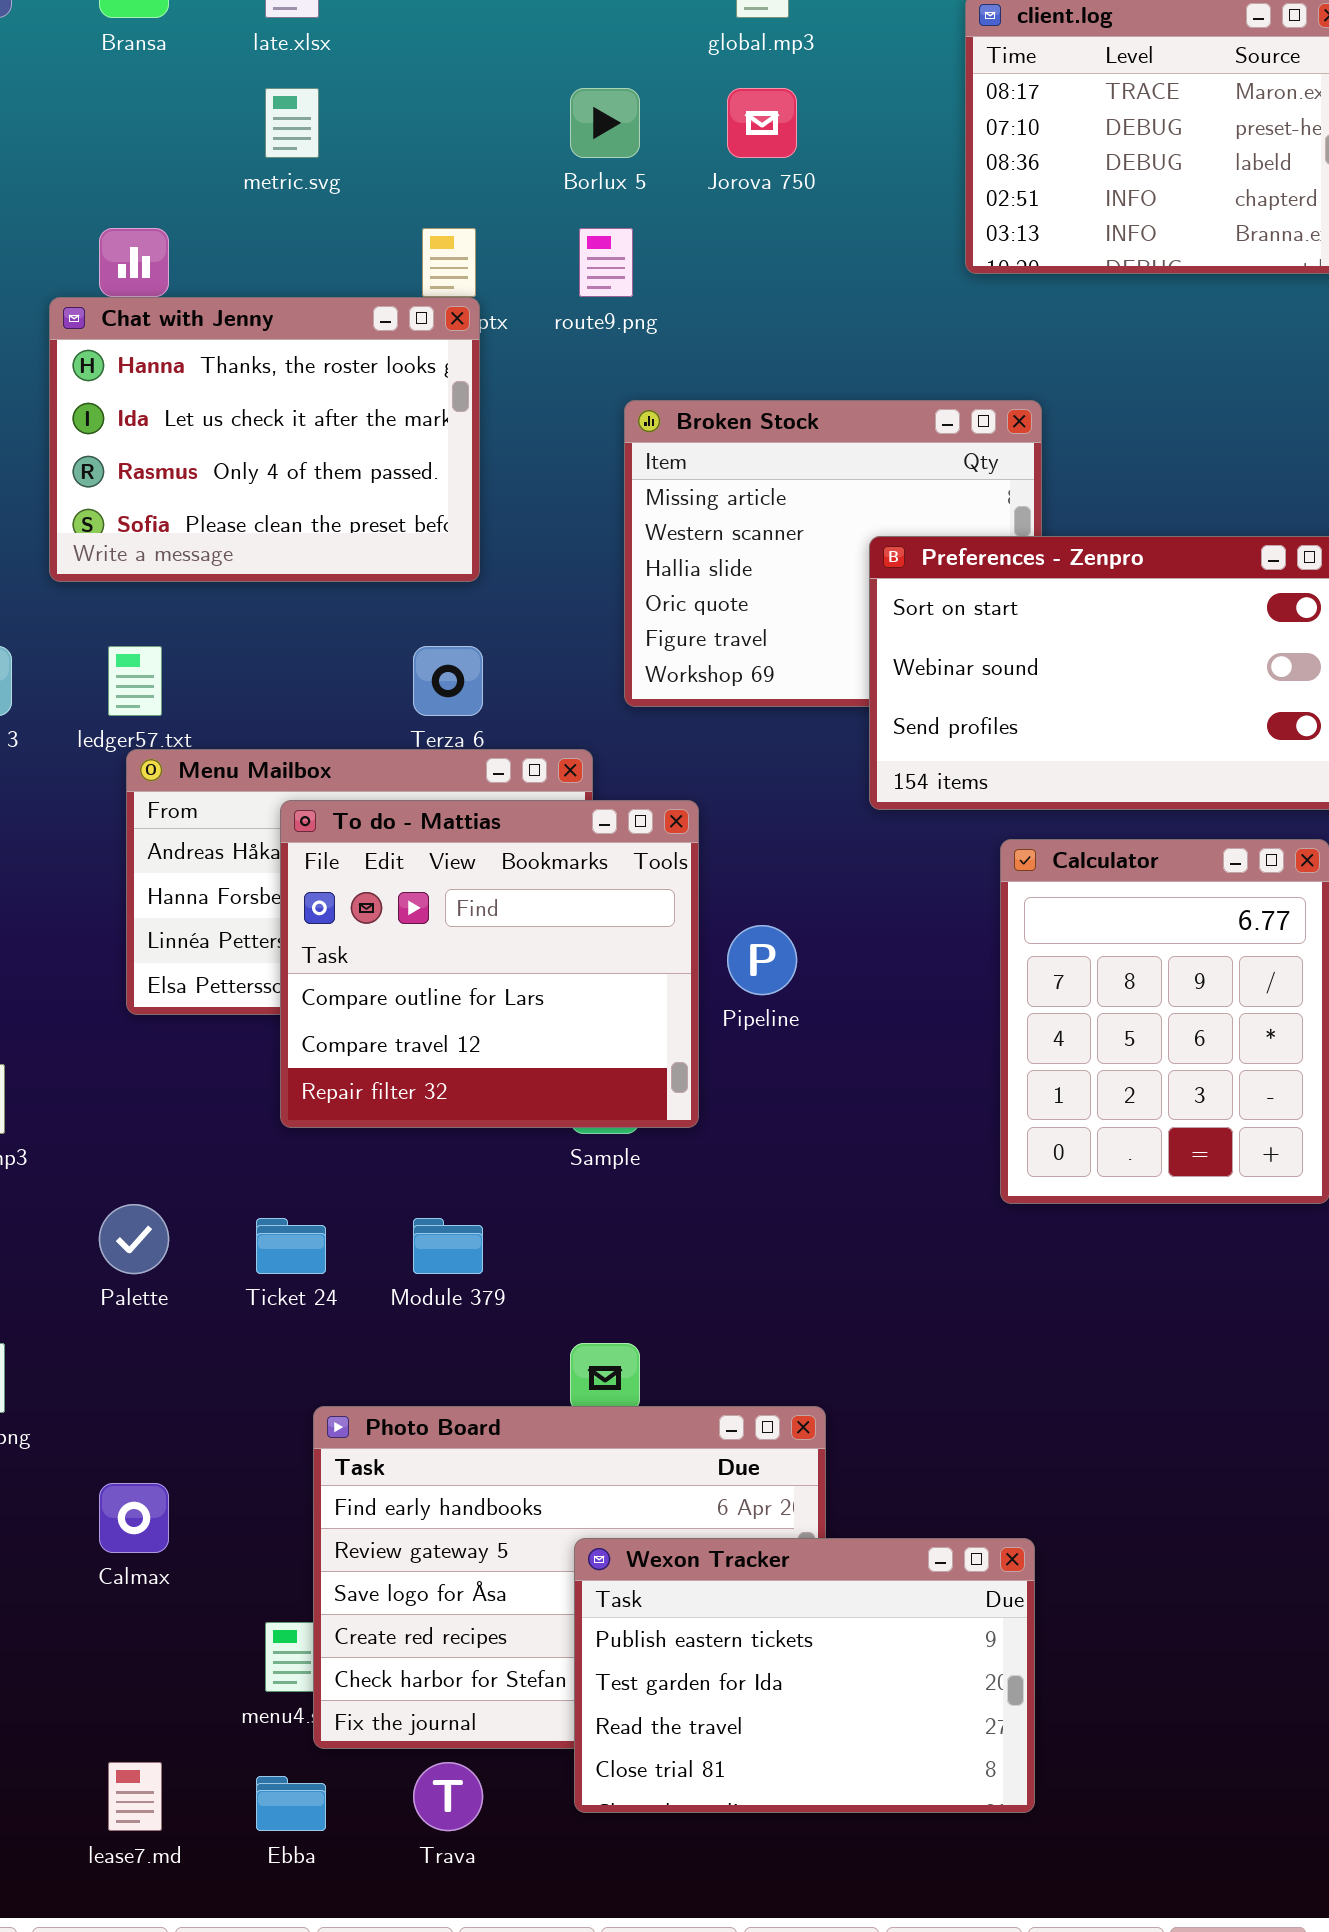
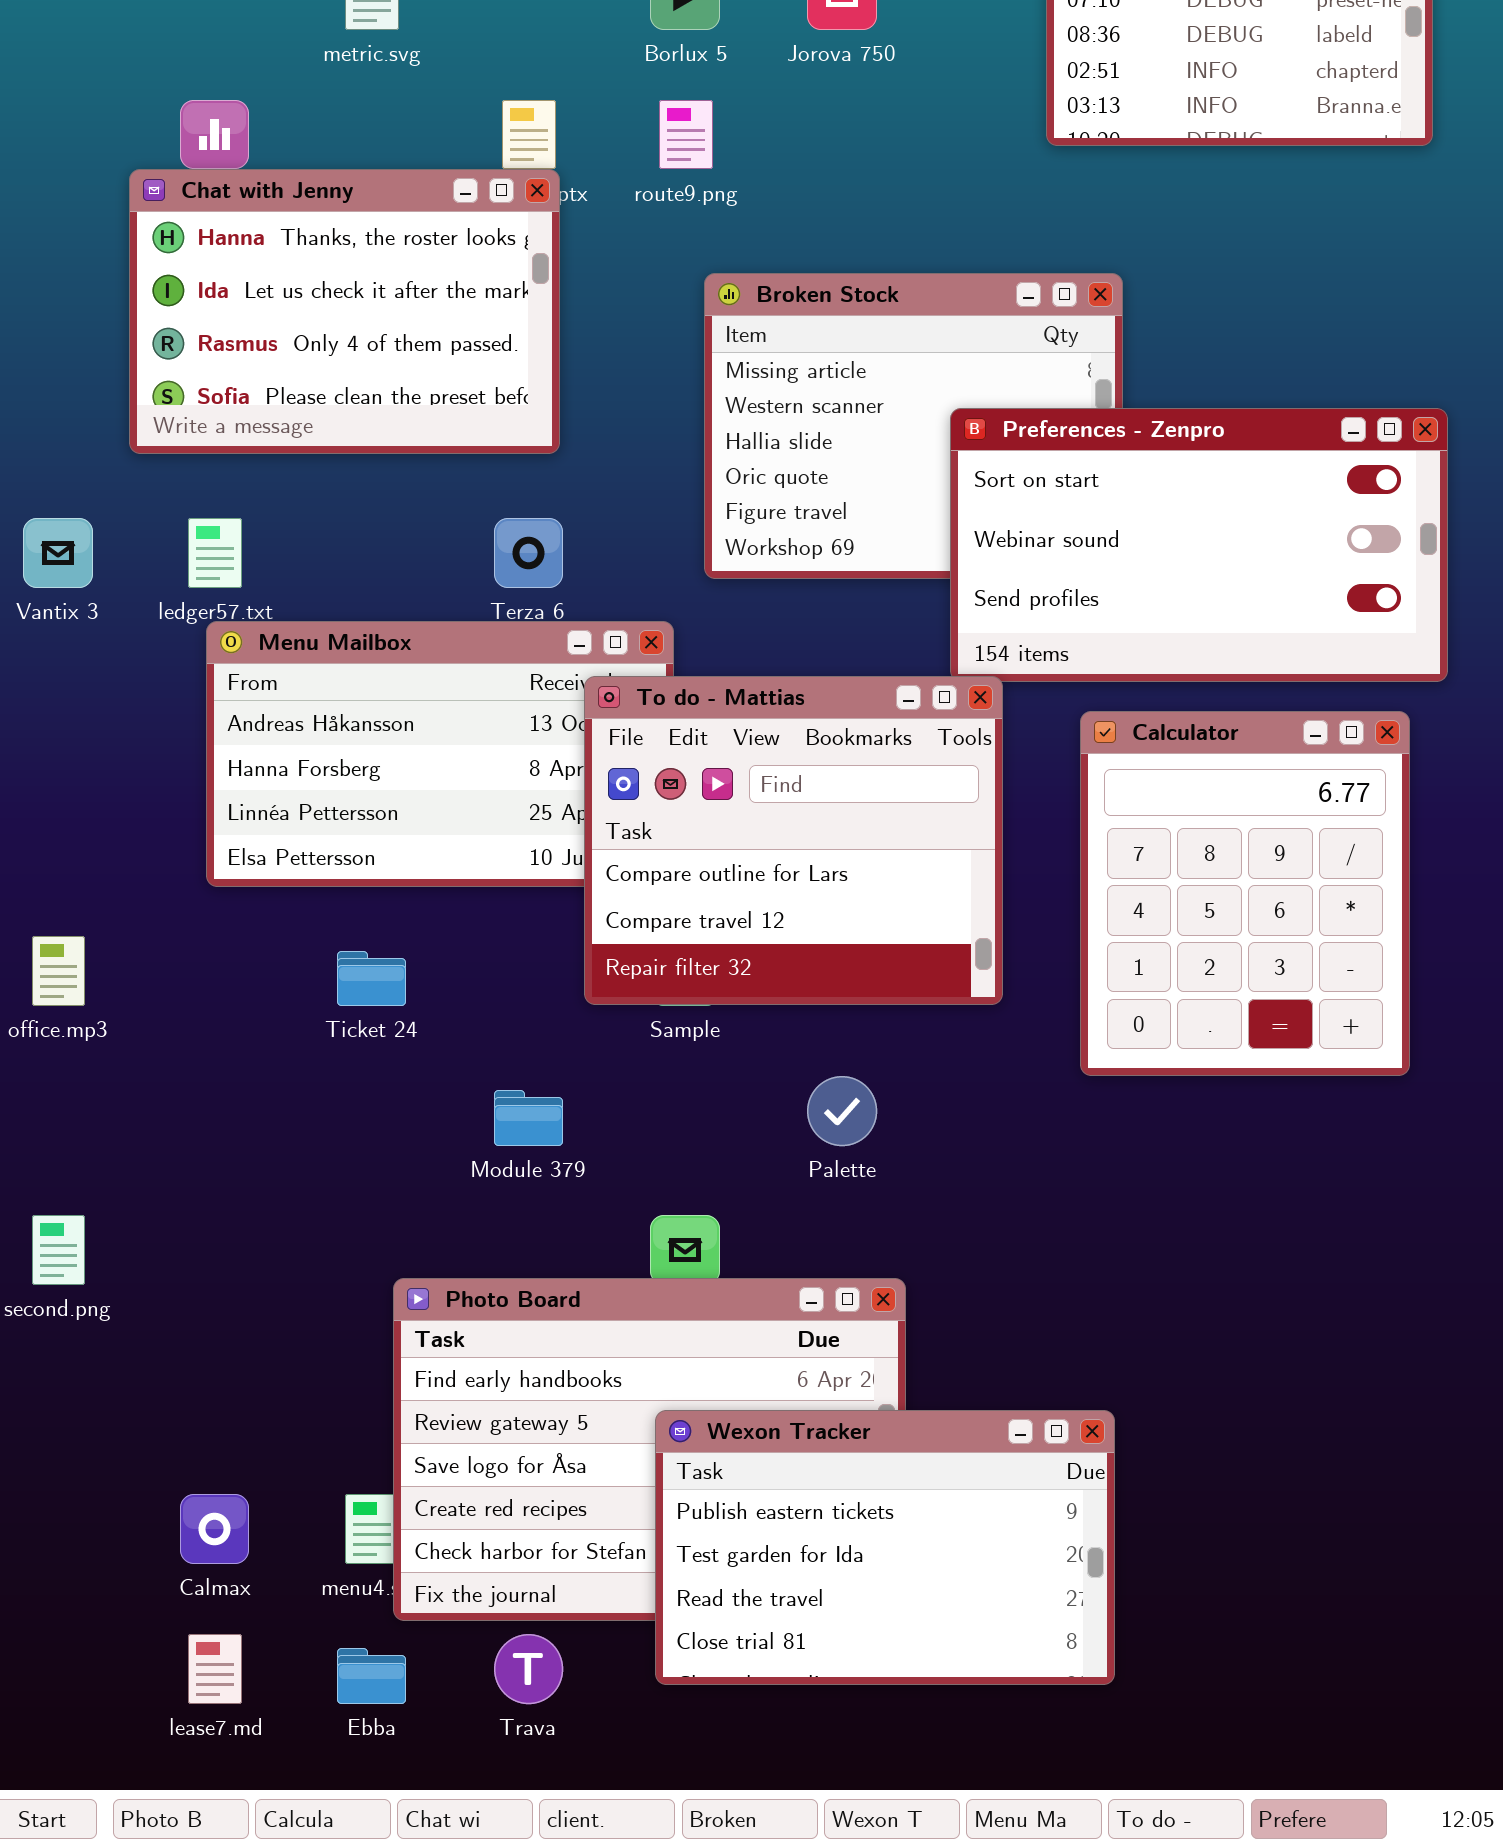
To do - Mattias: [280,800,699,1128] -> [584,676,1003,1005], moved
Palette: [99,1204,169,1274] -> [807,1076,877,1146], moved
Ticket 24: [256,1218,326,1274] -> [337,951,406,1006], moved
Calmax: [99,1483,169,1553] -> [180,1494,249,1564], moved

